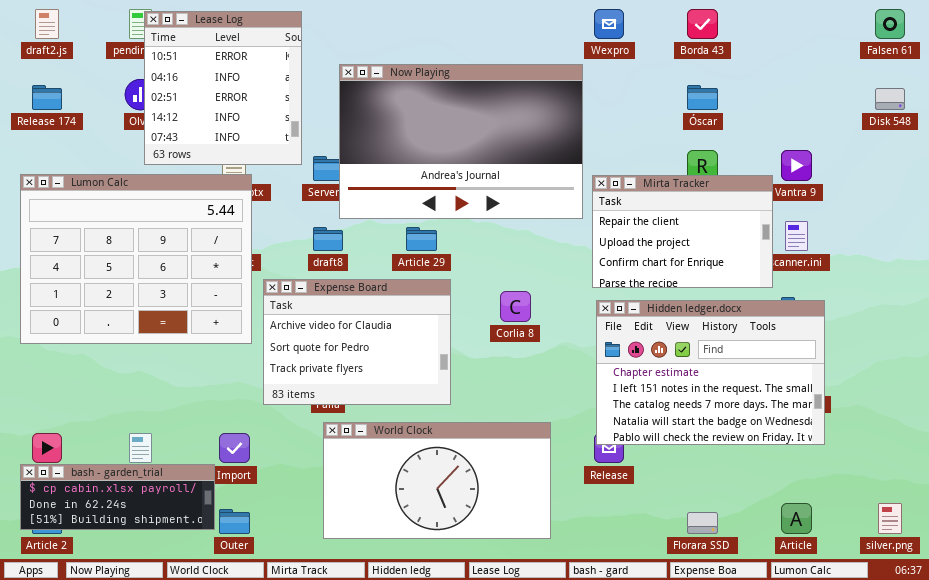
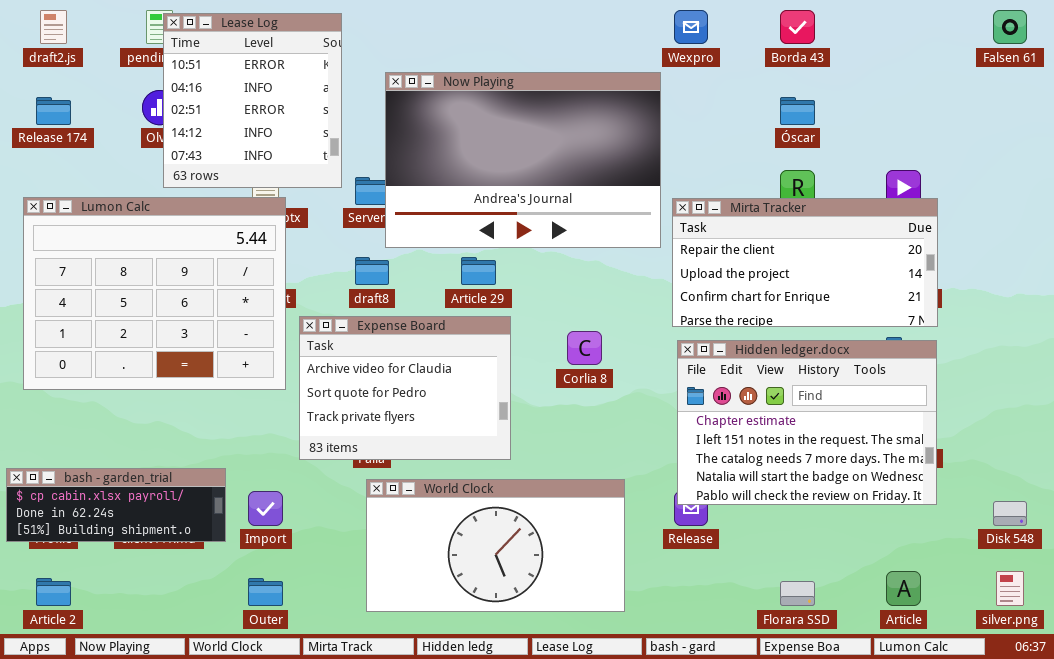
Disk 548: [875,88,905,110] -> [993,501,1027,526], moved
Mirta Tracker: [592,175,773,288] -> [672,198,938,327], resized
bash - garden_trial: [20,464,215,530] -> [6,468,226,542], moved

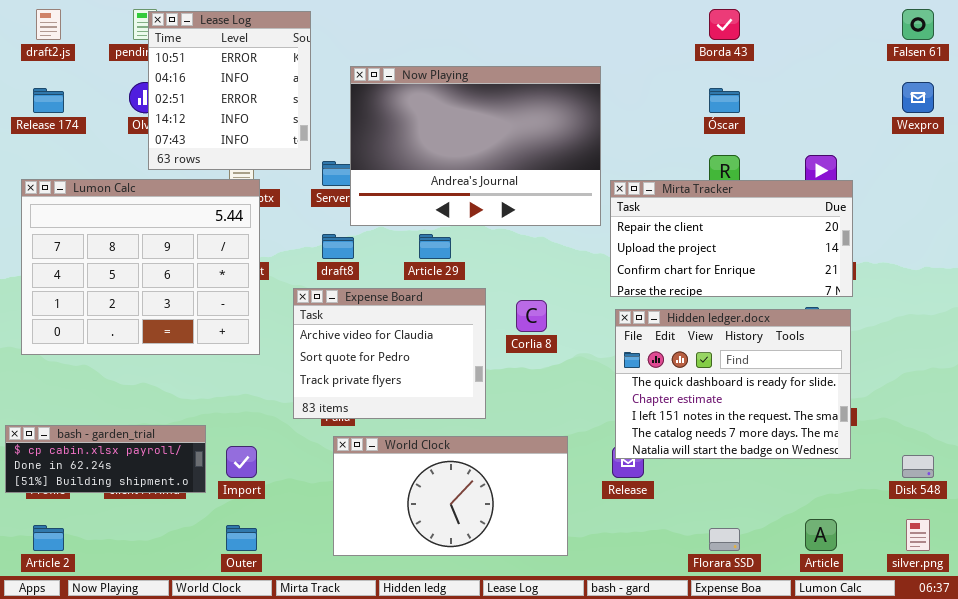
Wexpro: [674,10,708,44] -> [902,82,934,113], moved
Expense Board: [299,316,511,460] -> [293,288,486,419], moved
Hidden ledger.docx: [677,340,937,505] -> [615,309,851,459], scrolled up 1 row

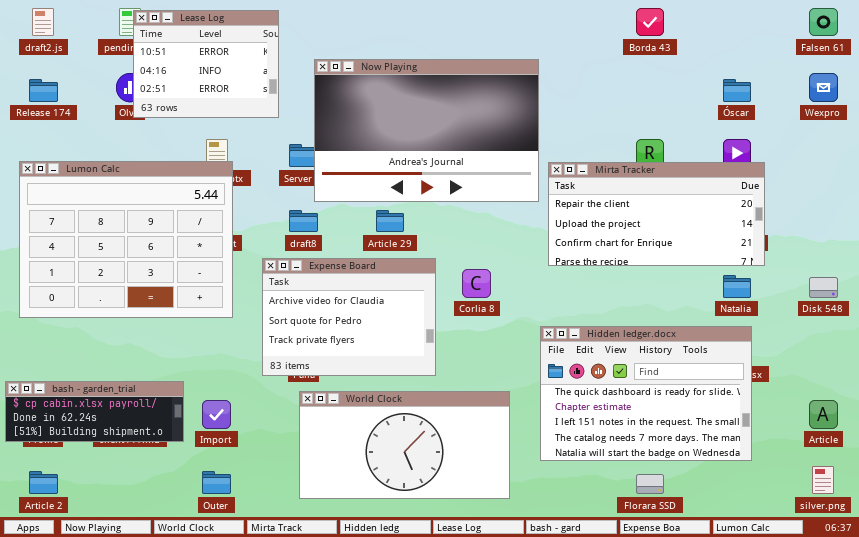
Lease Log: [148,11,311,170] -> [133,10,279,118], resized
Óscar: [709,88,740,113] -> [723,79,751,102], moved
Hidden ledger.docx: [615,309,851,459] -> [540,326,752,461], moved
Disk 548: [902,455,934,478] -> [809,277,838,298], moved
Article: [805,519,837,551] -> [809,400,838,429], moved

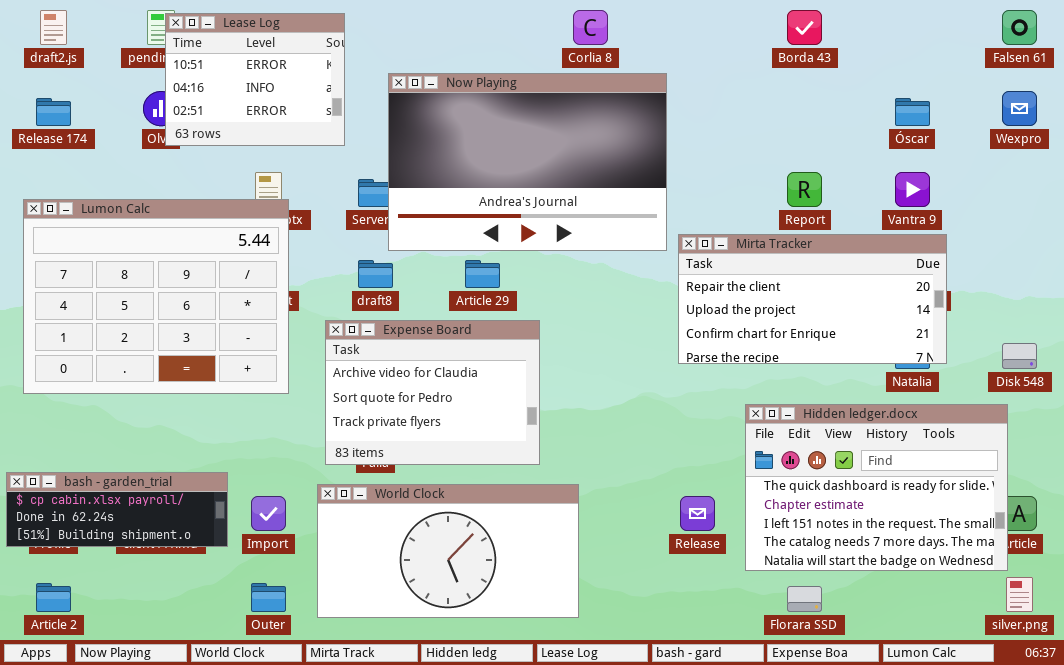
Mirta Tracker: [548,162,765,266] -> [678,234,947,364], moved
Corlia 8: [462,269,491,298] -> [573,10,608,45], moved
Hidden ledger.docx: [540,326,752,461] -> [745,404,1008,571], moved
World Clock: [299,391,510,499] -> [317,484,579,618], moved

